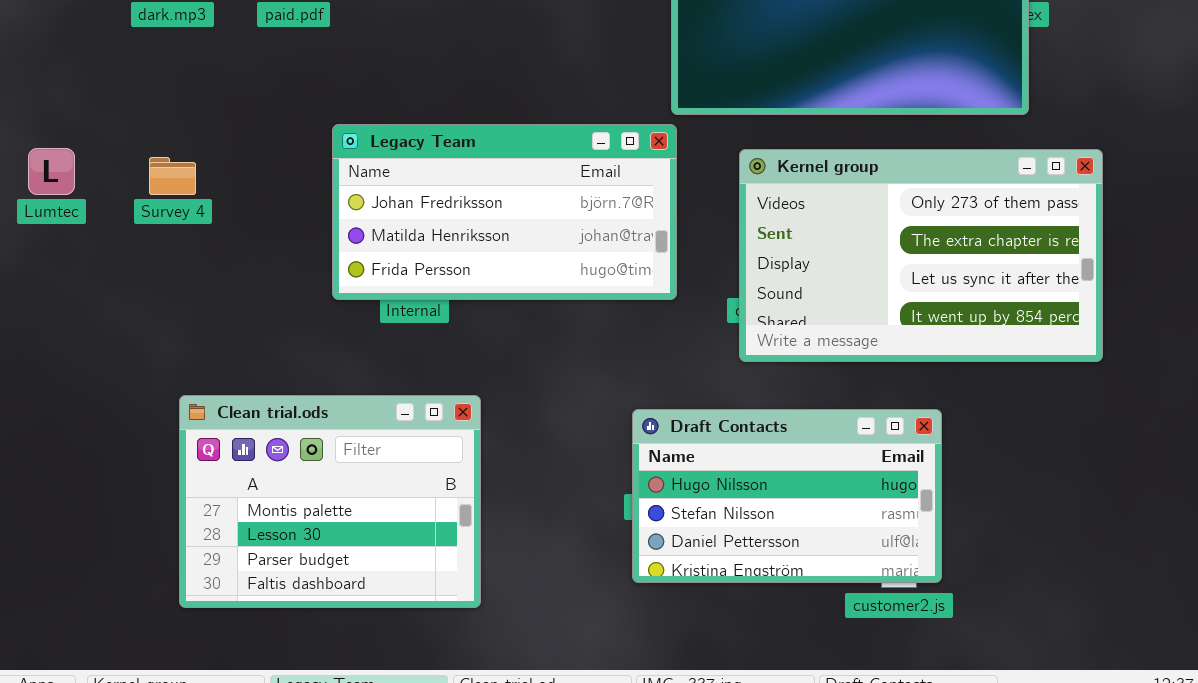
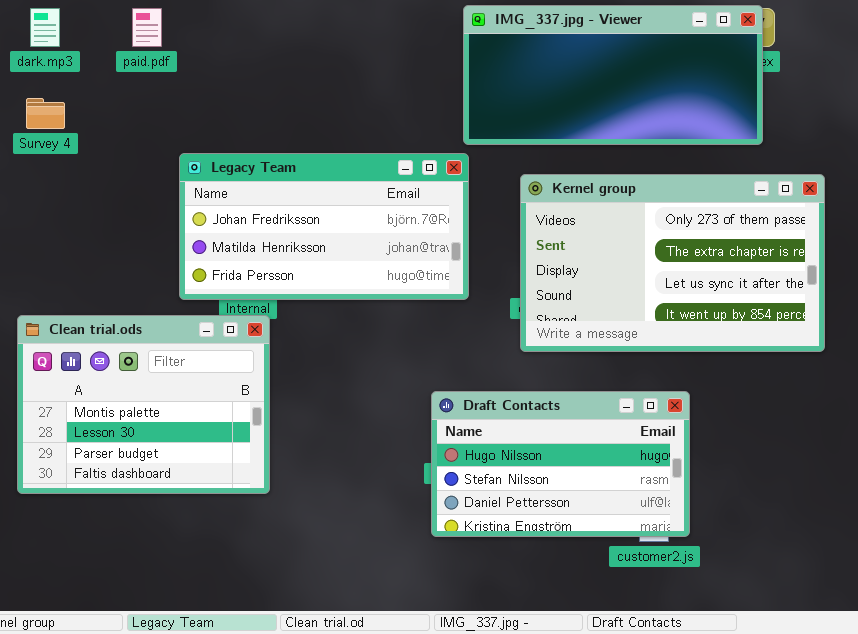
Survey 4: [149,157,196,195] -> [26,98,65,129], moved
Clean trial.ods: [179,395,481,608] -> [17,315,270,494], moved

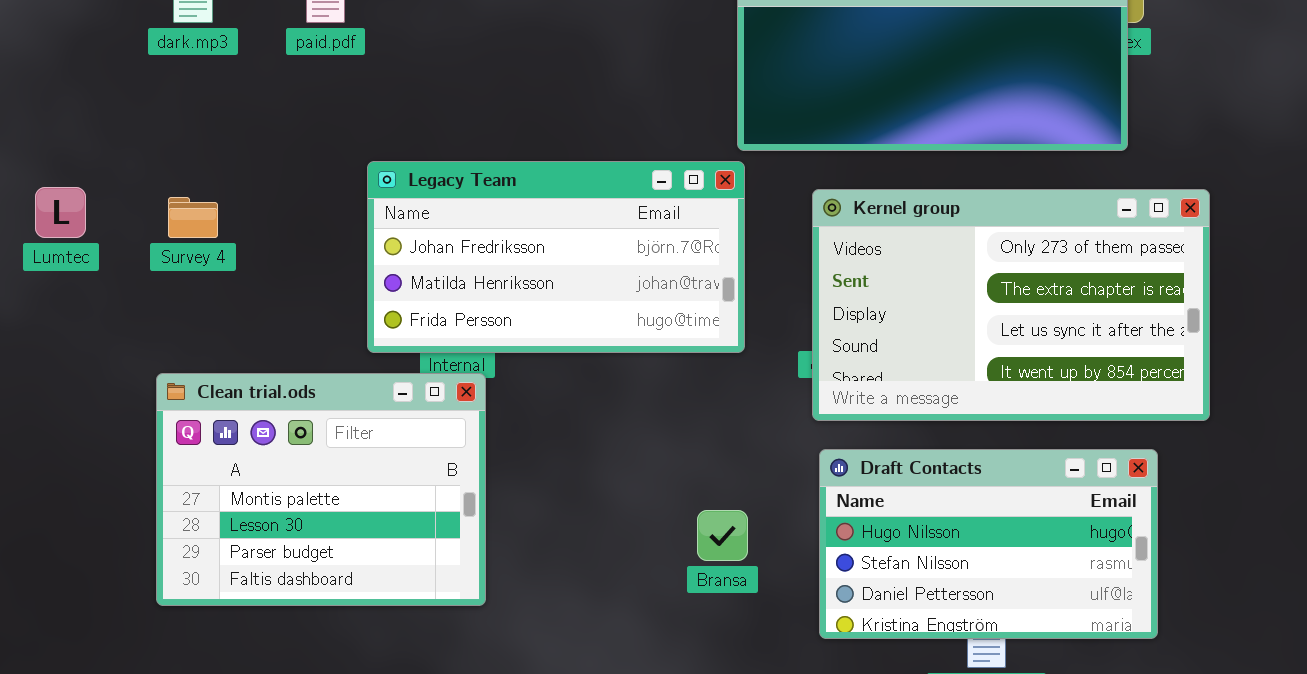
Survey 4: [26,98,65,129] -> [168,197,218,238], moved
Draft Contacts: [431,391,690,537] -> [819,449,1158,639], moved

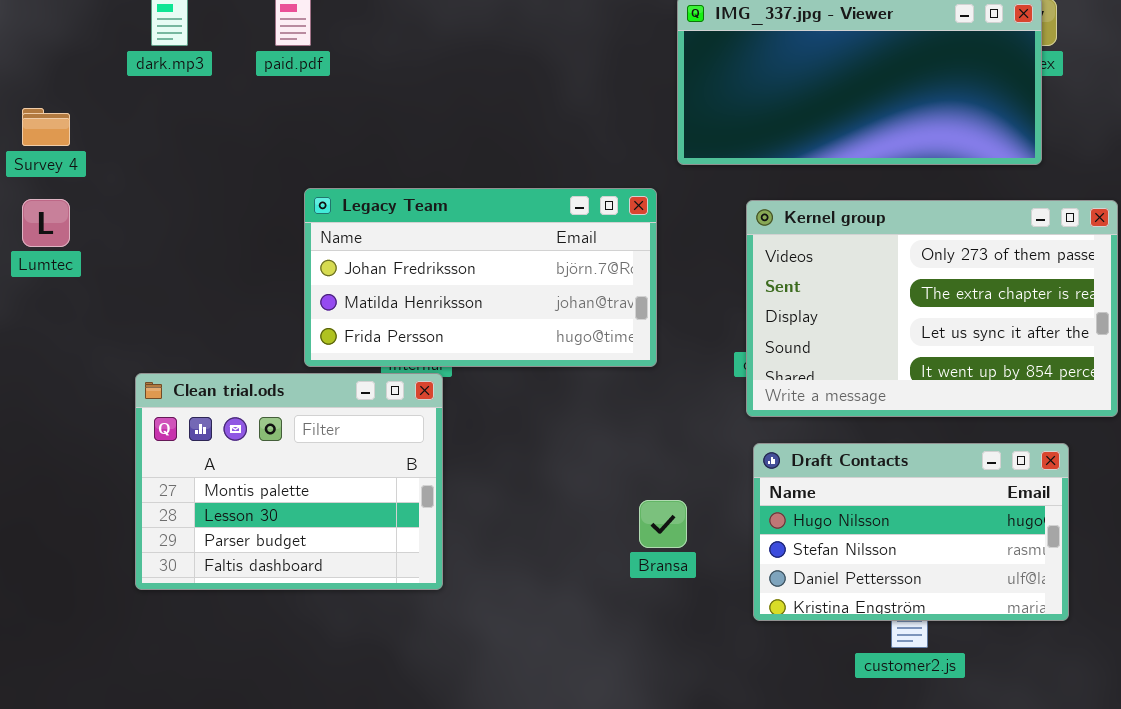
Legacy Team: [367,161,745,353] -> [304,188,657,367], moved
Survey 4: [168,197,218,238] -> [22,108,70,146], moved

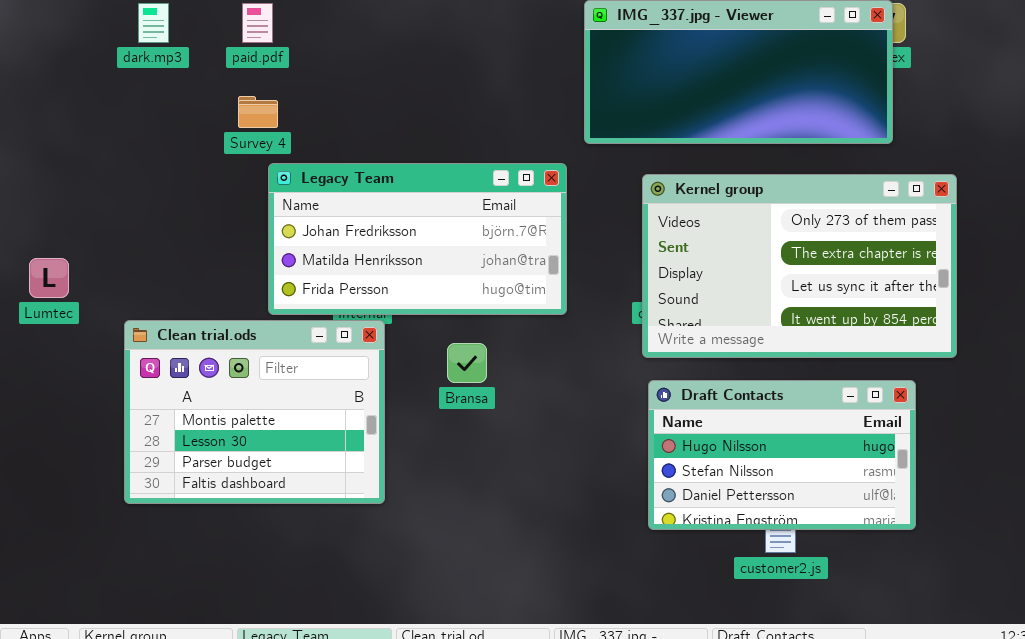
Survey 4: [22,108,70,146] -> [238,96,278,128], moved
Lumtec: [22,199,70,247] -> [29,258,69,298], moved
Bransa: [639,500,687,548] -> [447,343,487,383], moved

